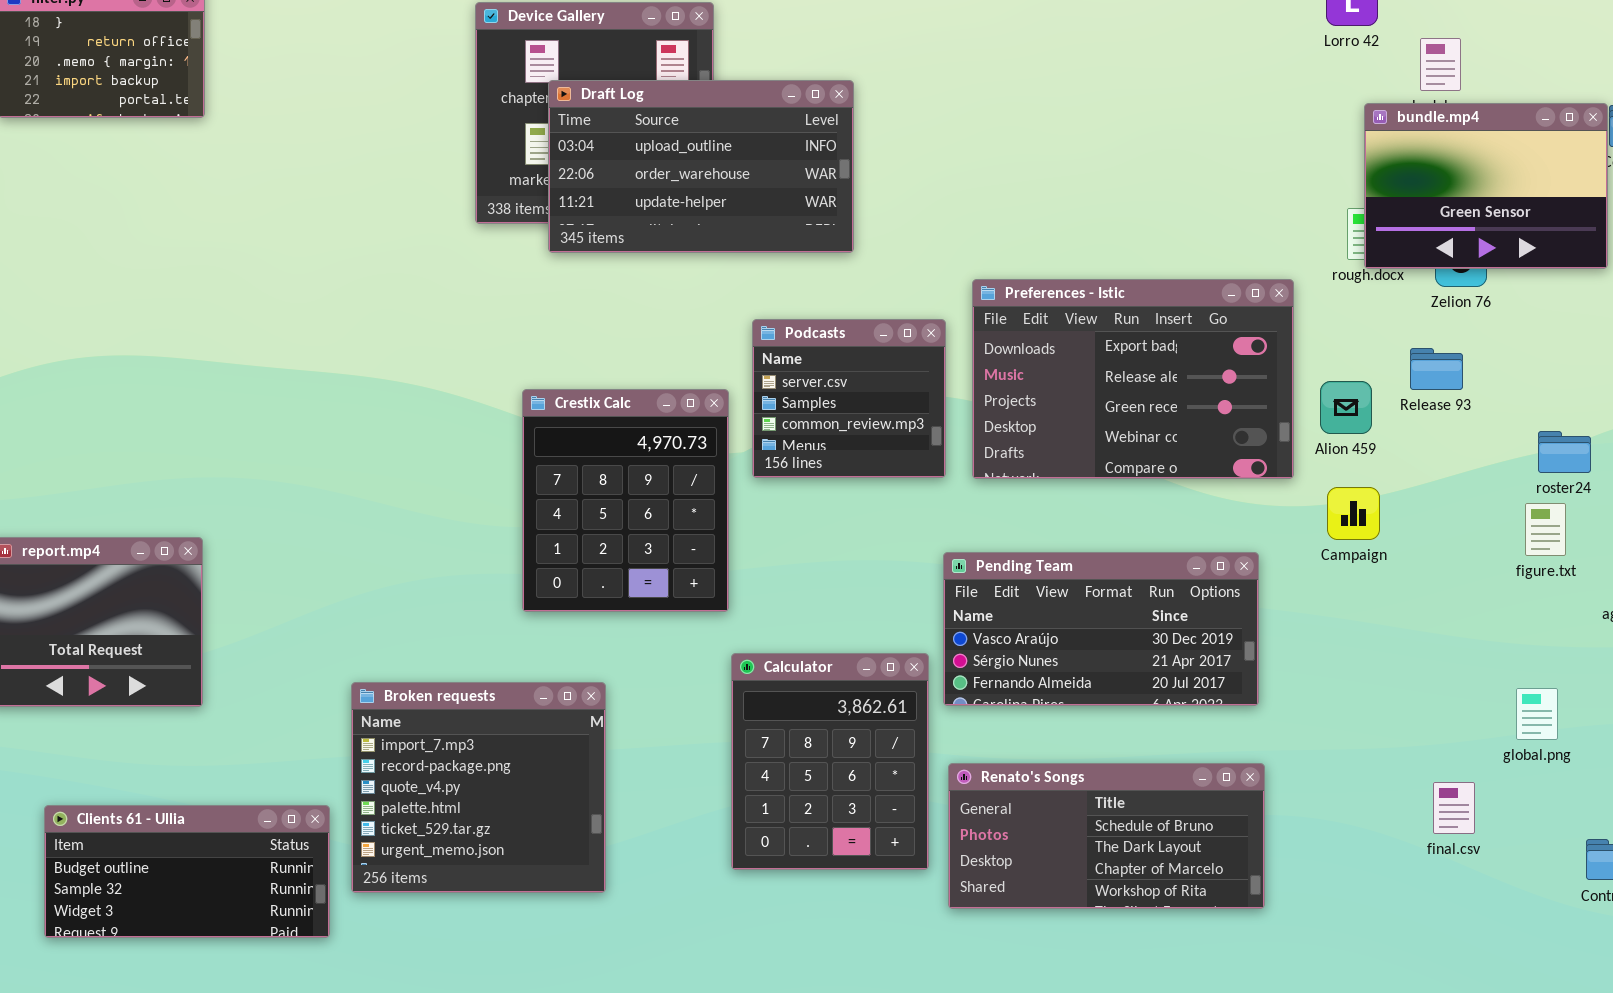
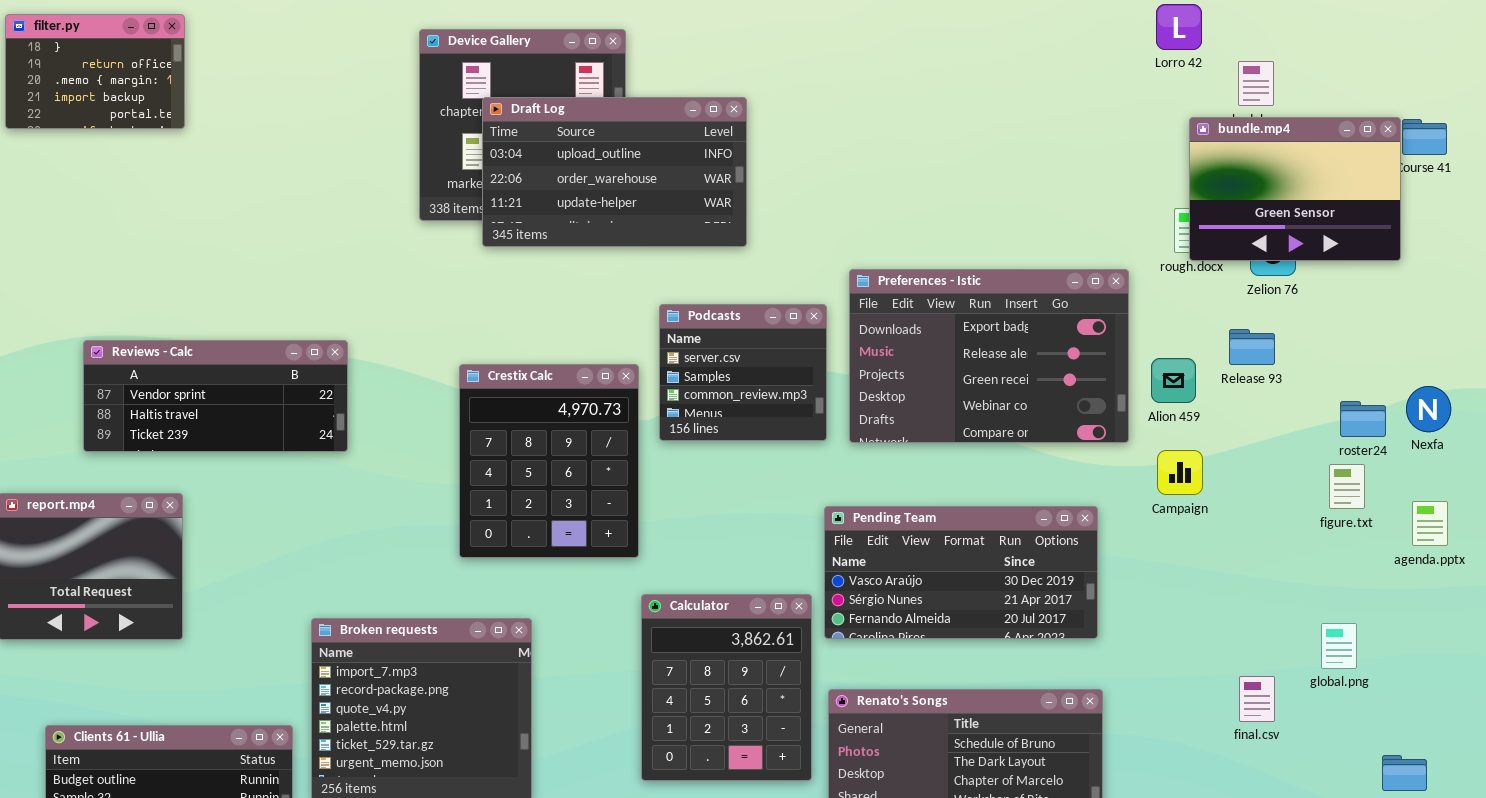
Reviews - Calc: none -> [83,340,348,452], opened
final.csv: [1433,782,1475,834] -> [1239,676,1275,722], moved

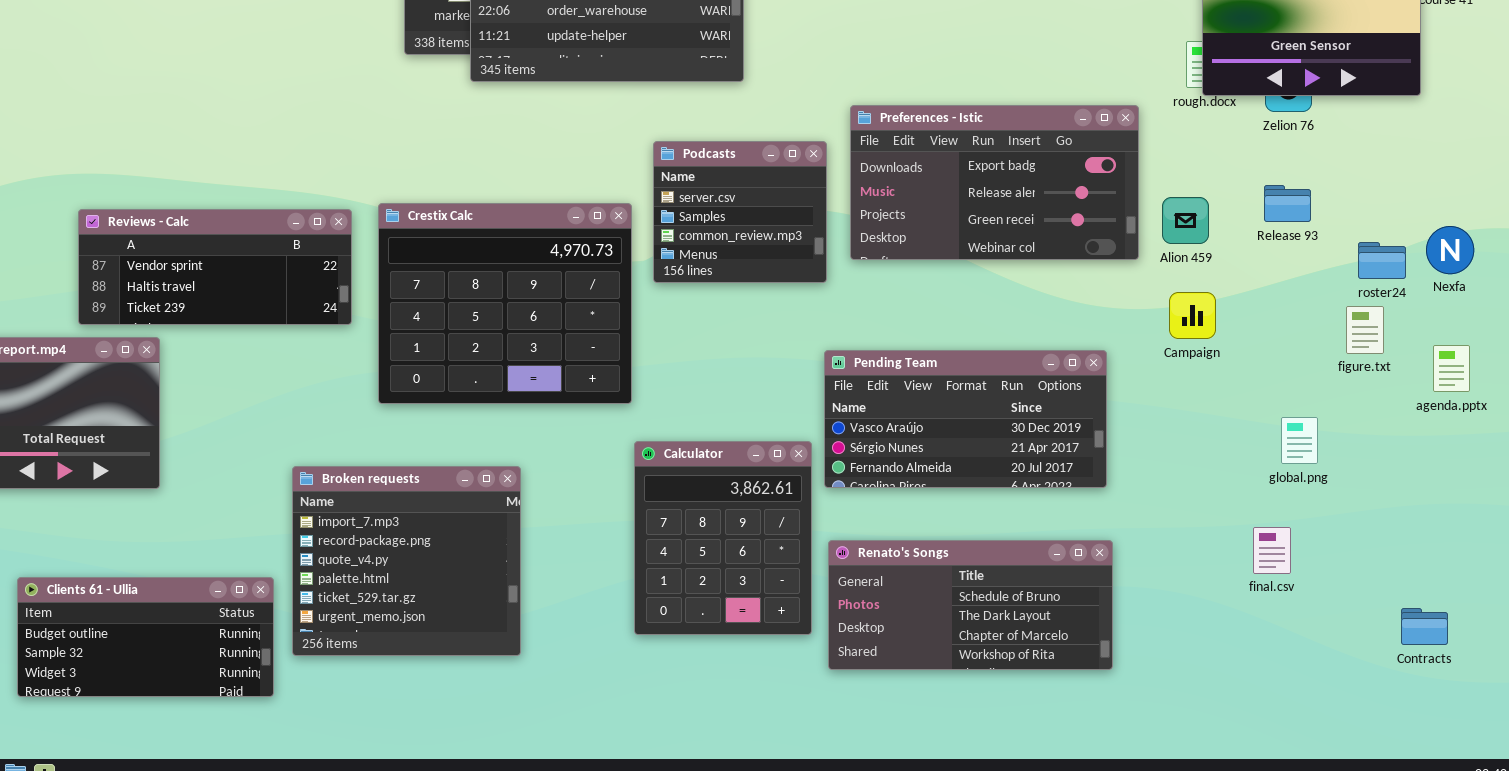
Preferences - Istic: [849,269,1129,443] -> [850,105,1139,260], resized
Release 93: [1229,329,1275,365] -> [1264,185,1311,222], moved
Reviews - Calc: [83,340,348,452] -> [78,209,352,325], moved
Crestix Calc: [459,364,639,558] -> [378,203,632,404], resized
global.png: [1321,623,1357,669] -> [1281,417,1318,464], moved

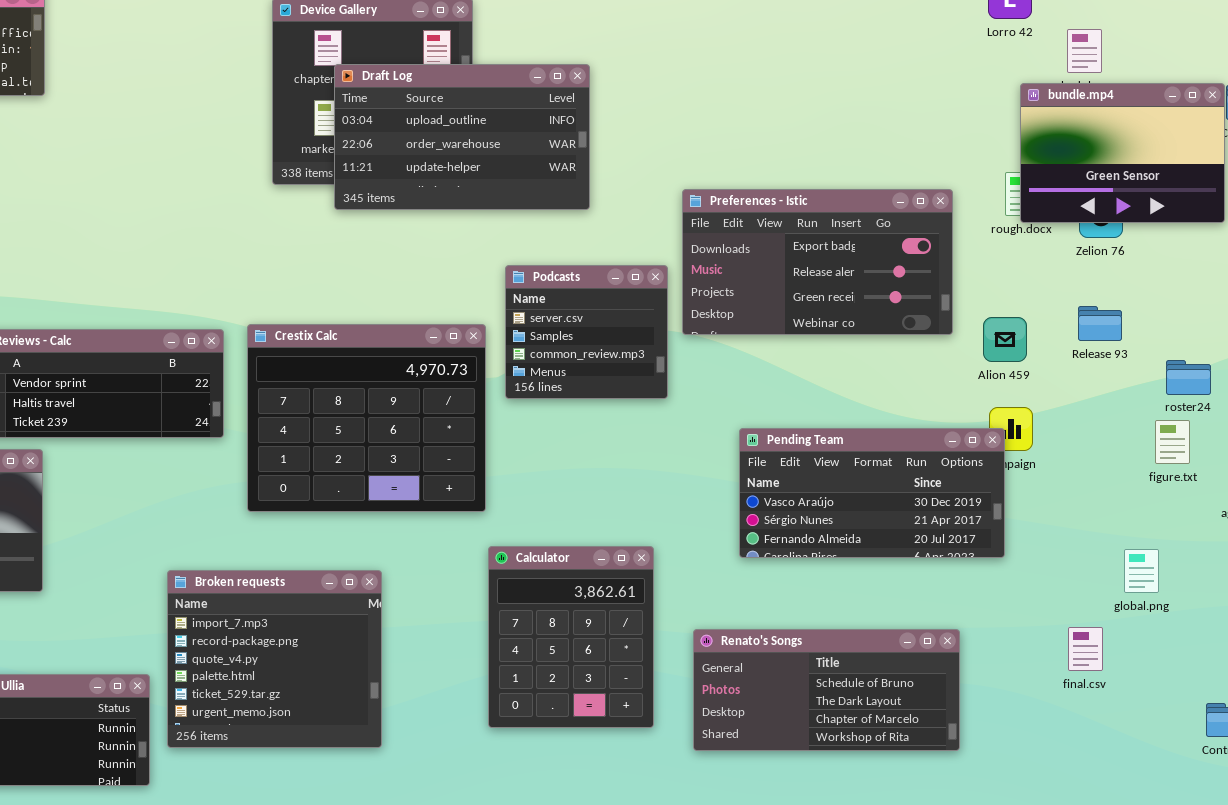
Preferences - Istic: [850,105,1139,260] -> [682,189,953,335], moved
Pending Team: [824,350,1107,488] -> [739,428,1005,558], moved
global.png: [1281,417,1318,464] -> [1124,549,1159,593], moved
Renato's Songs: [828,540,1113,670] -> [693,629,960,751], moved

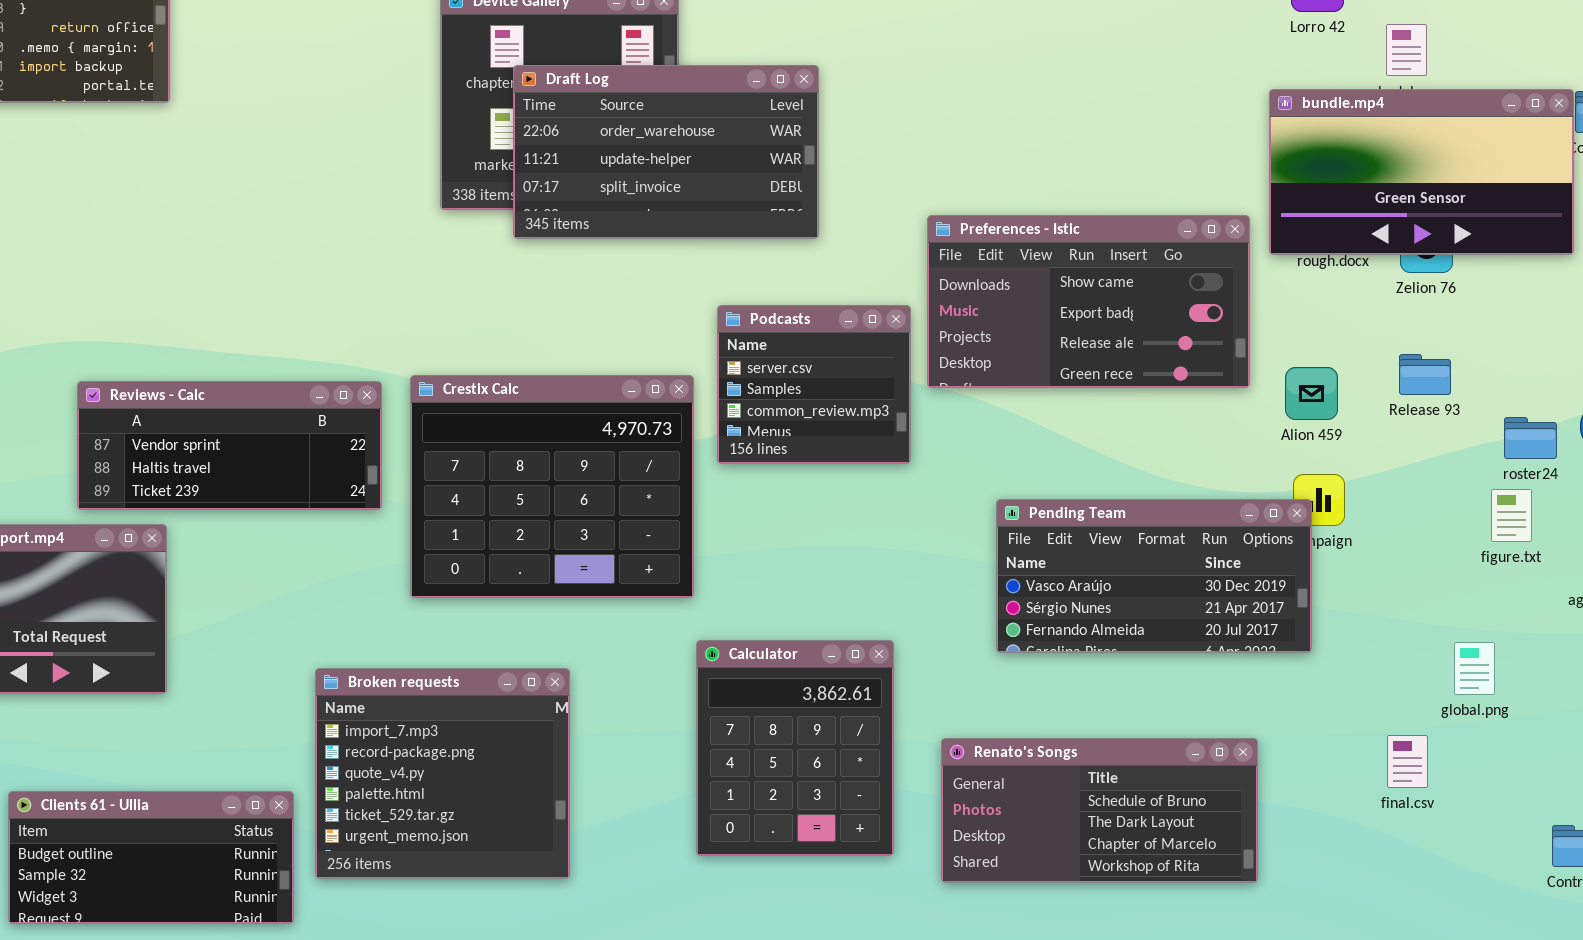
Draft Log: [334,64,590,210] -> [513,65,819,239], scrolled down 1 row
bundle.mp4: [1020,83,1225,223] -> [1269,89,1574,255], resized
Preferences - Istic: [682,189,953,335] -> [927,215,1250,388], scrolled up 1 row

